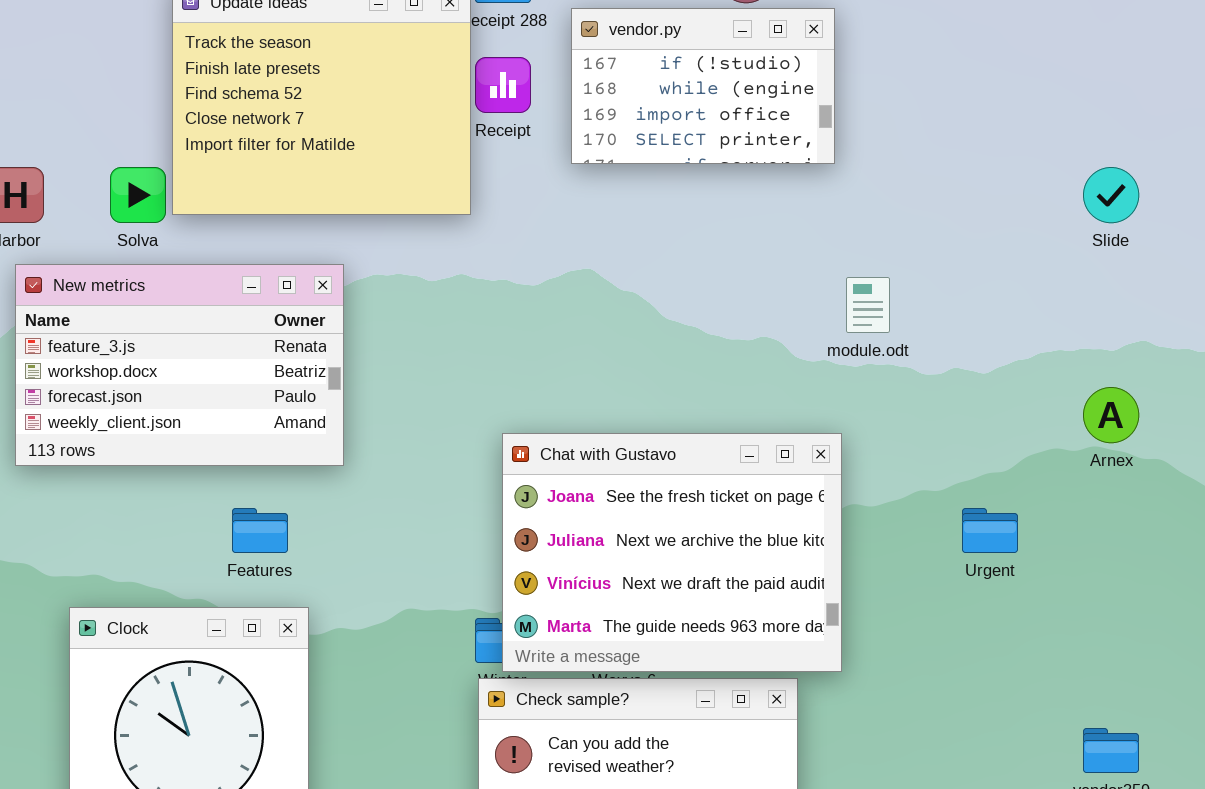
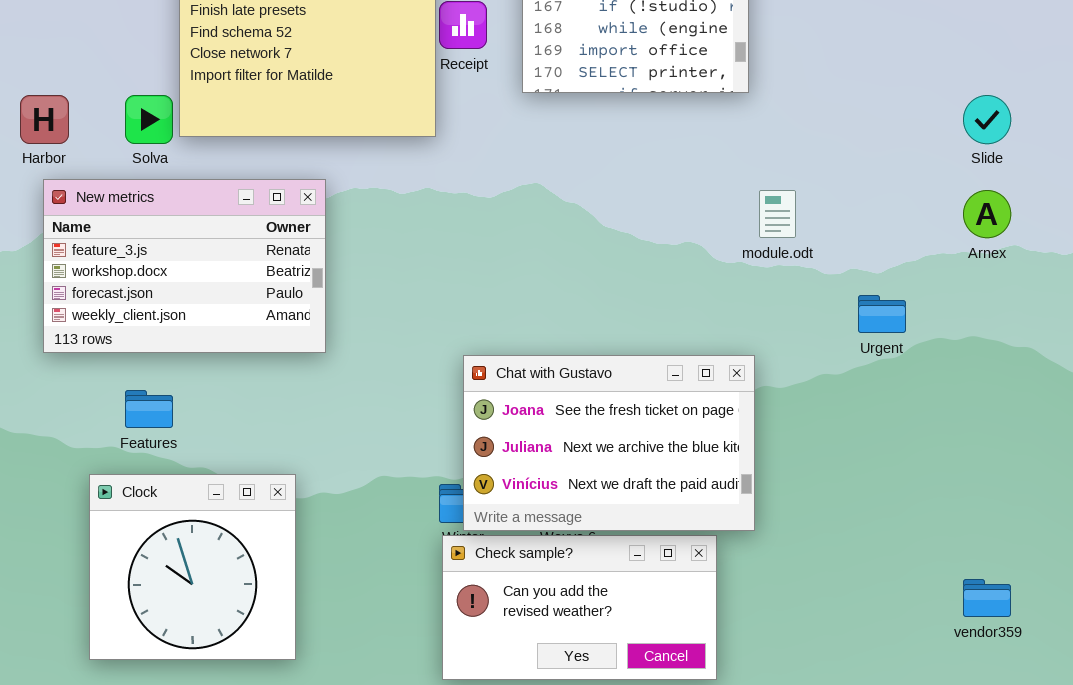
Arnex: [1083,387,1139,443] -> [963,190,1011,238], moved
Chat with Gustavo: [502,433,842,672] -> [463,355,755,531], resized
Features: [232,508,288,553] -> [125,390,173,428], moved
Urgent: [962,508,1018,553] -> [858,295,906,333], moved

